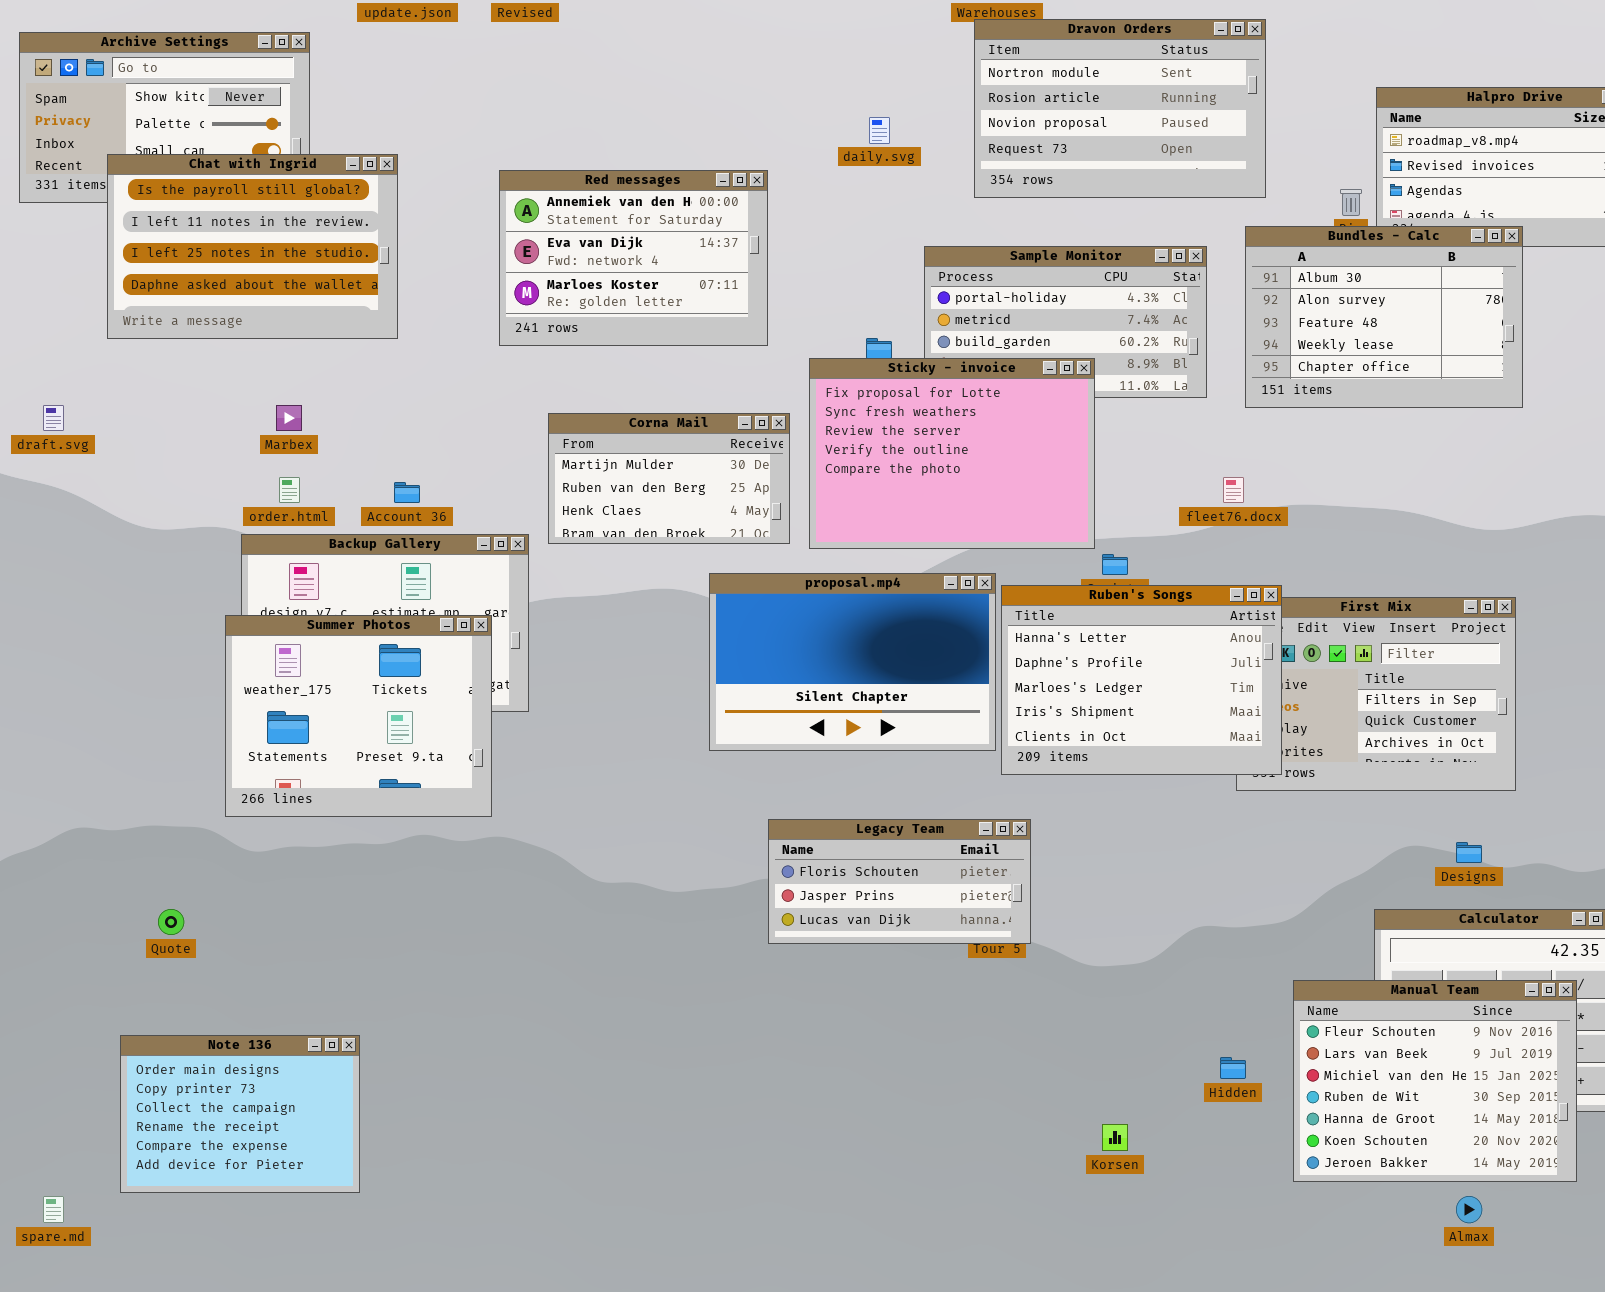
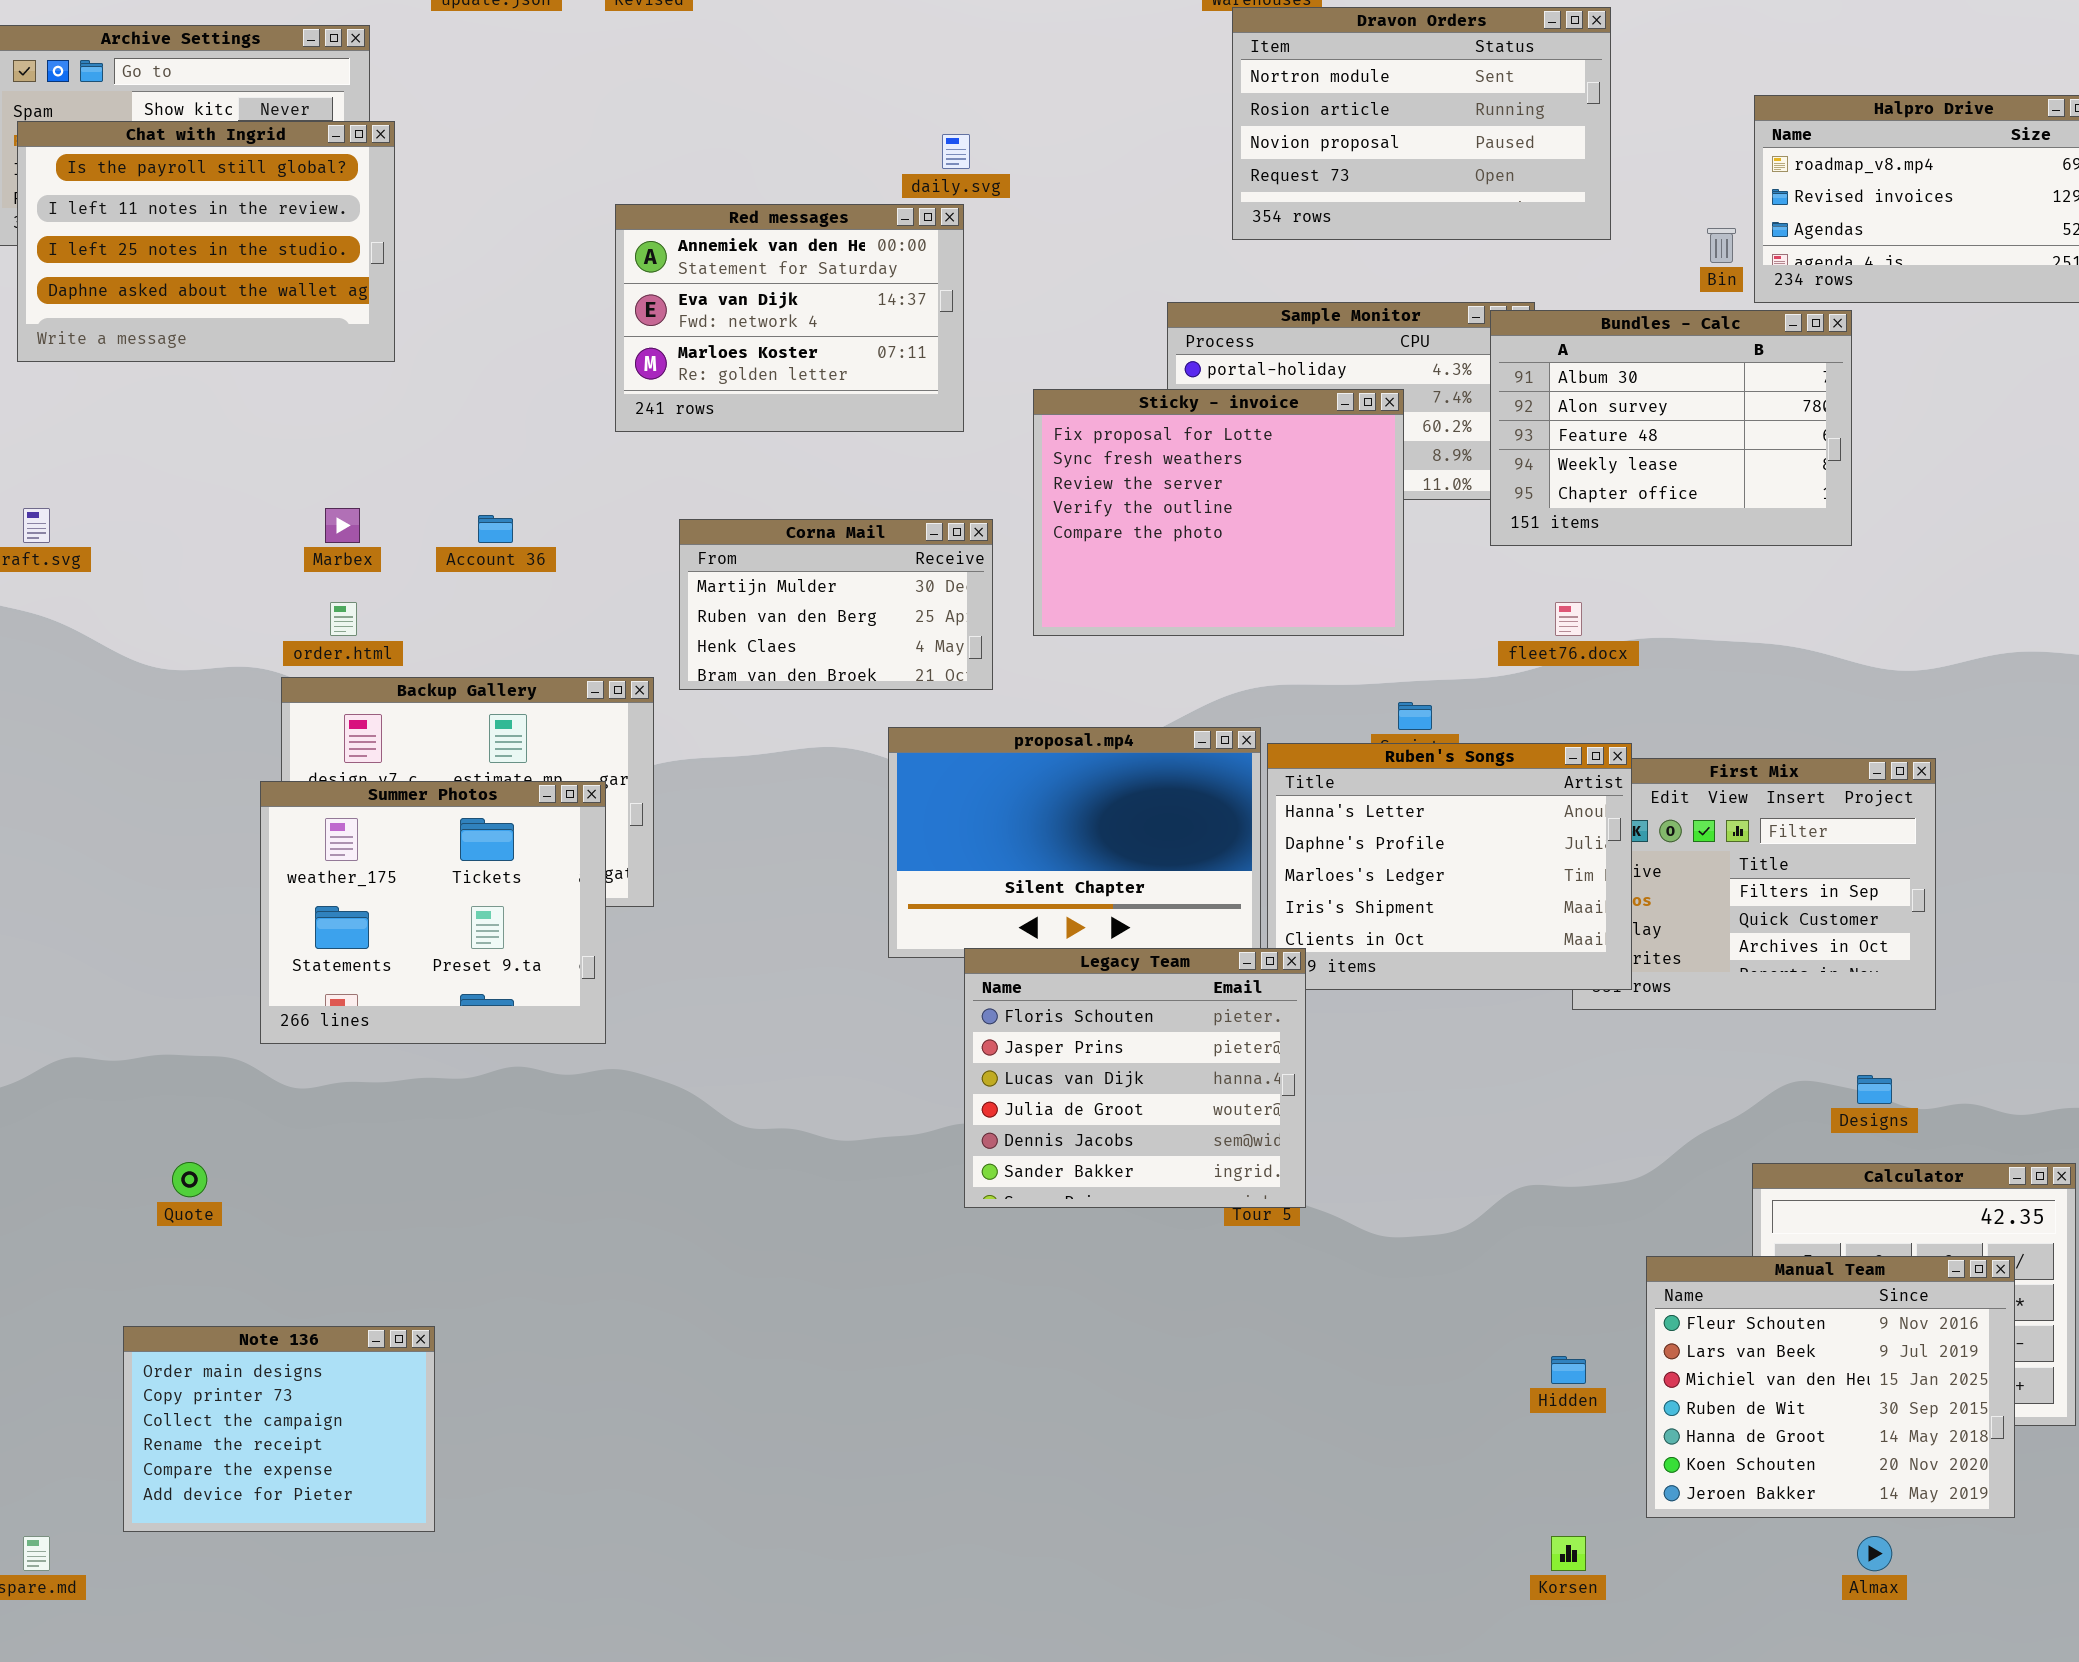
daily.svg: [869,117,890,144] -> [942,134,970,169], moved
Chat with Ingrid: [107,154,398,339] -> [17,121,395,362], moved
Bundles - Calc: [1245,226,1523,408] -> [1490,310,1852,546], moved
Sticky - invoice: [809,358,1095,549] -> [1033,389,1404,636], moved
Account 36: [394,482,420,503] -> [478,515,513,543], moved
Legacy Team: [768,819,1031,944] -> [964,948,1306,1208], resized
Korsen: [1102,1124,1128,1151] -> [1551,1536,1586,1571], moved

